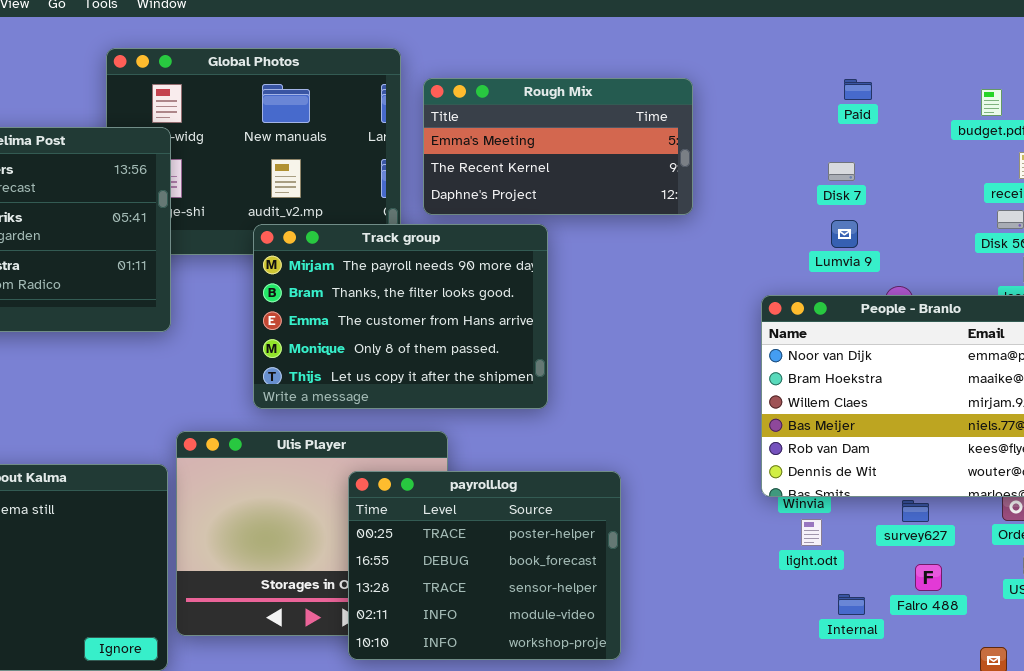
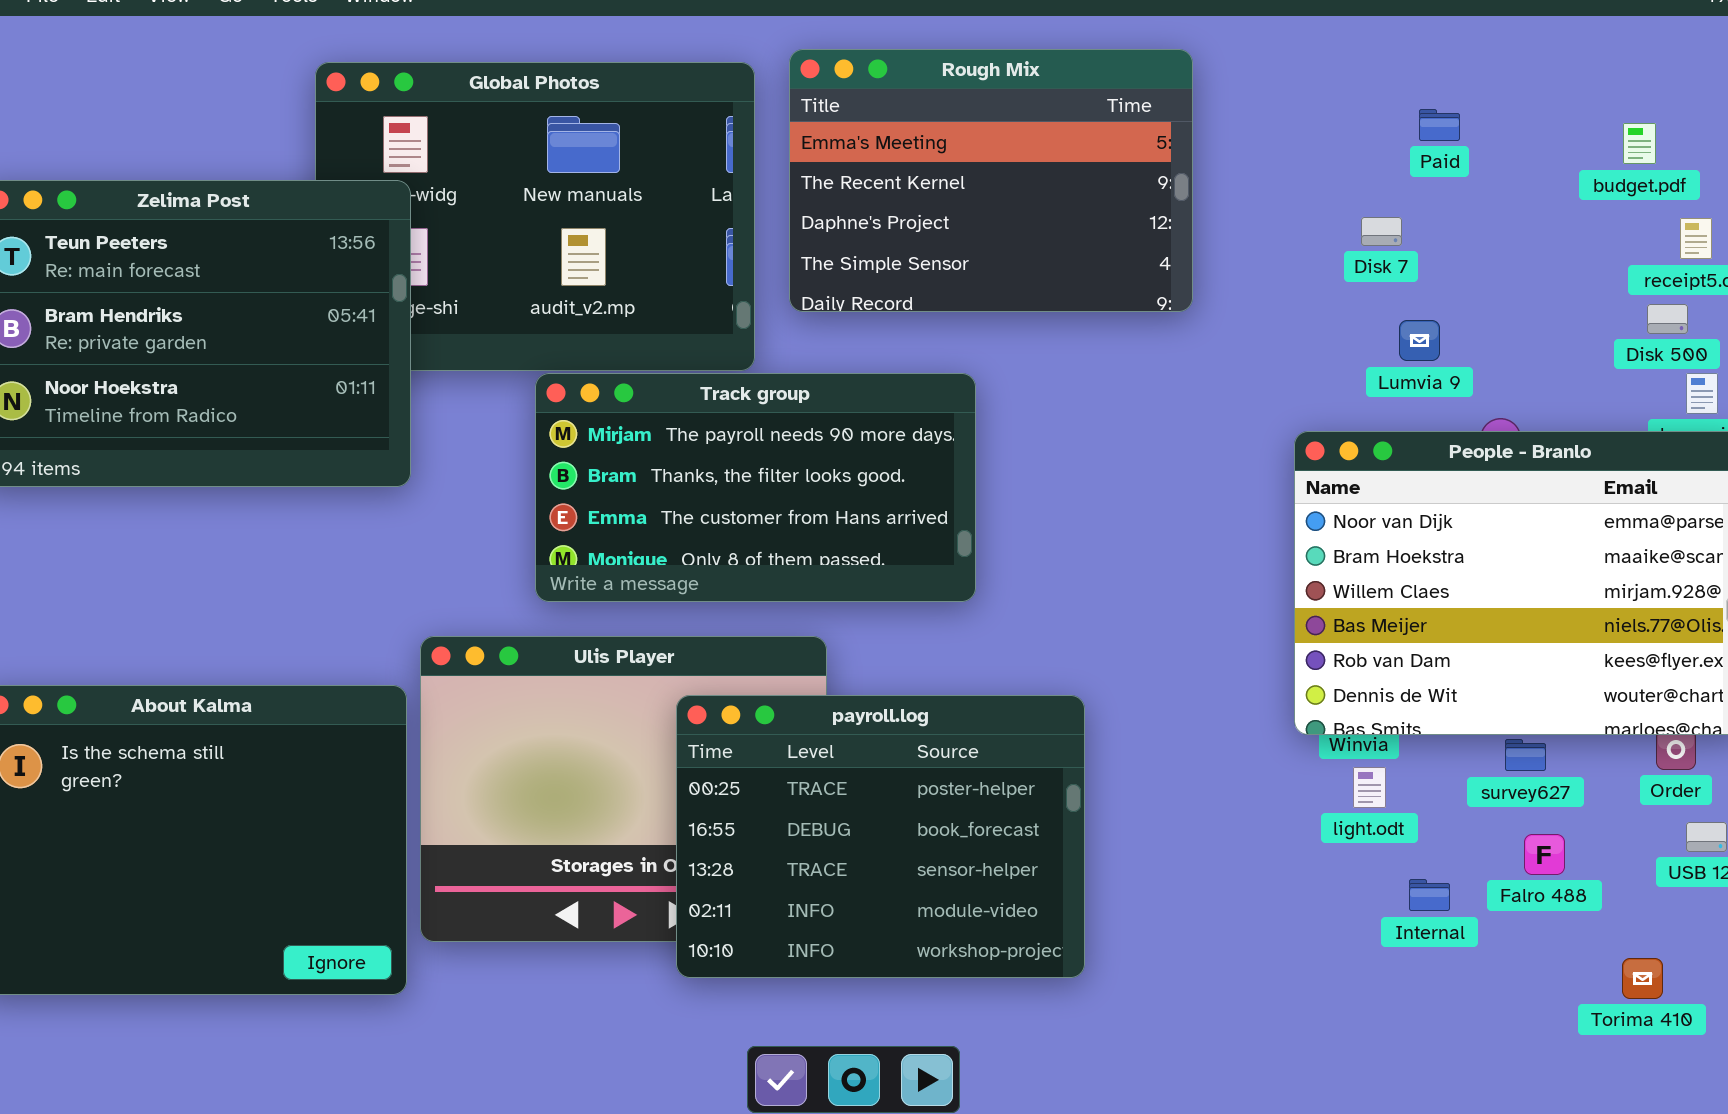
Rough Mix: [423,78,693,215] -> [789,49,1193,312], resized
Disk 7: [828,162,855,181] -> [1361,217,1402,246], moved
Track group: [253,224,548,409] -> [535,373,976,602], resized

